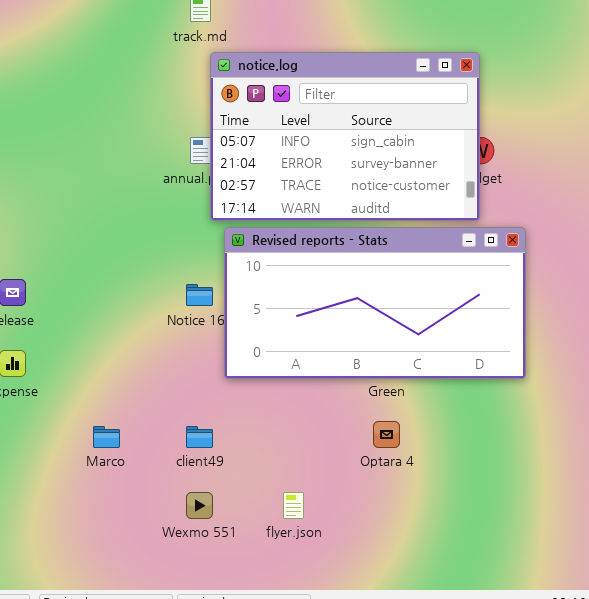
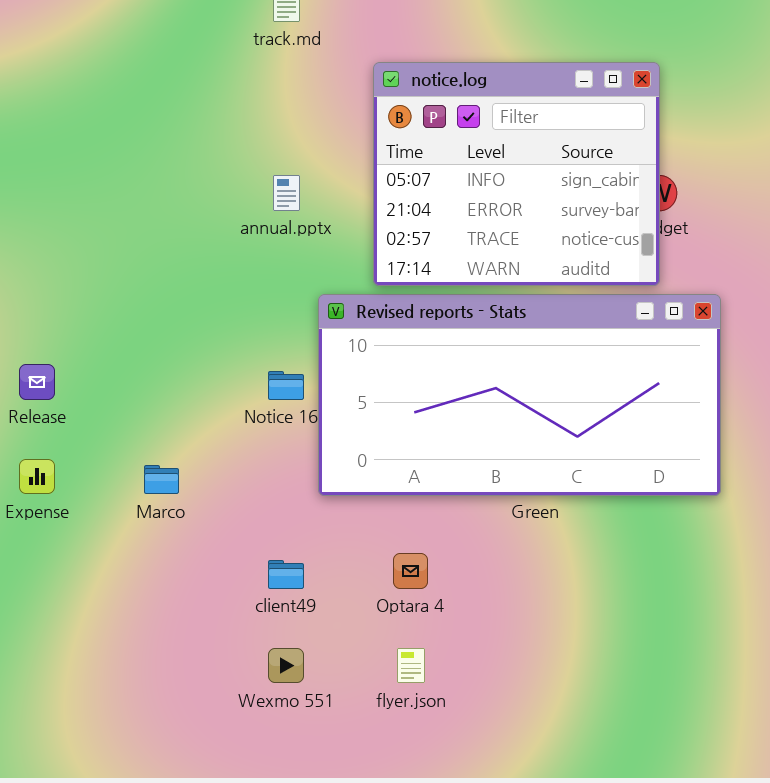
notice.log: [210,52,480,221] -> [373,62,660,286], resized
Optara 4: [373,421,400,448] -> [393,553,428,589], moved
Marco: [93,426,120,448] -> [144,465,179,494], moved

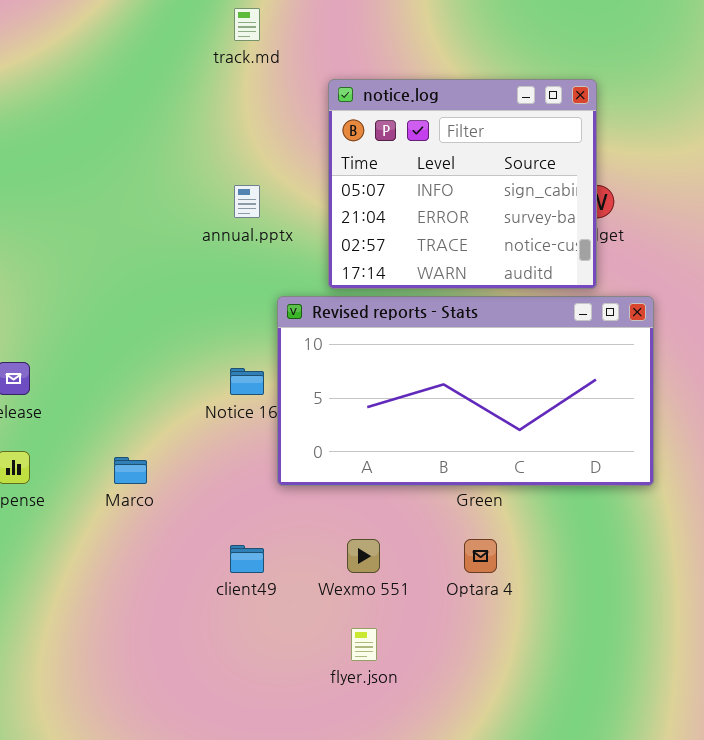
Optara 4: [393,553,428,589] -> [464,539,497,573], moved
Wexmo 551: [268,648,304,683] -> [347,539,380,573], moved

